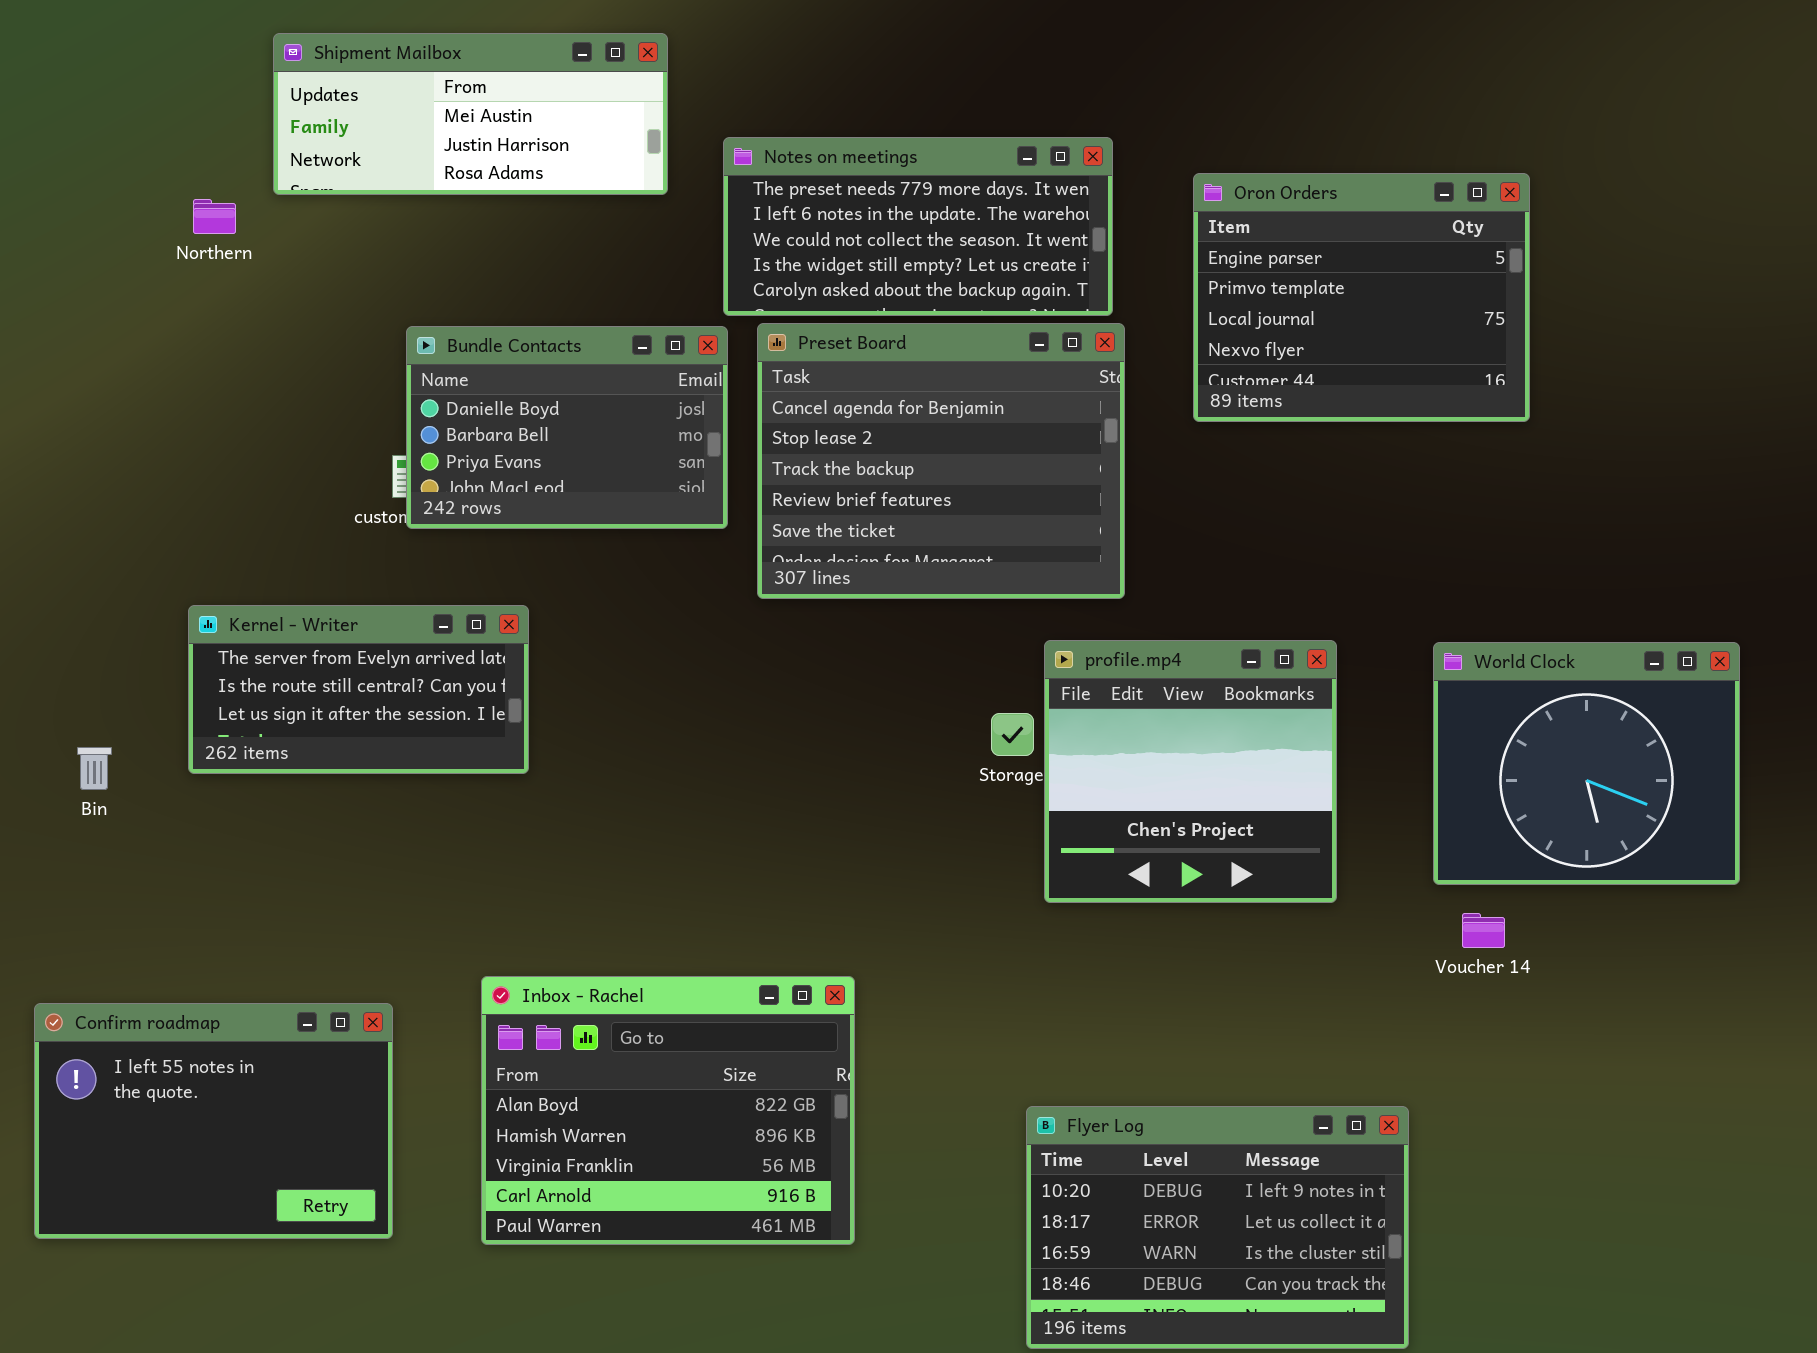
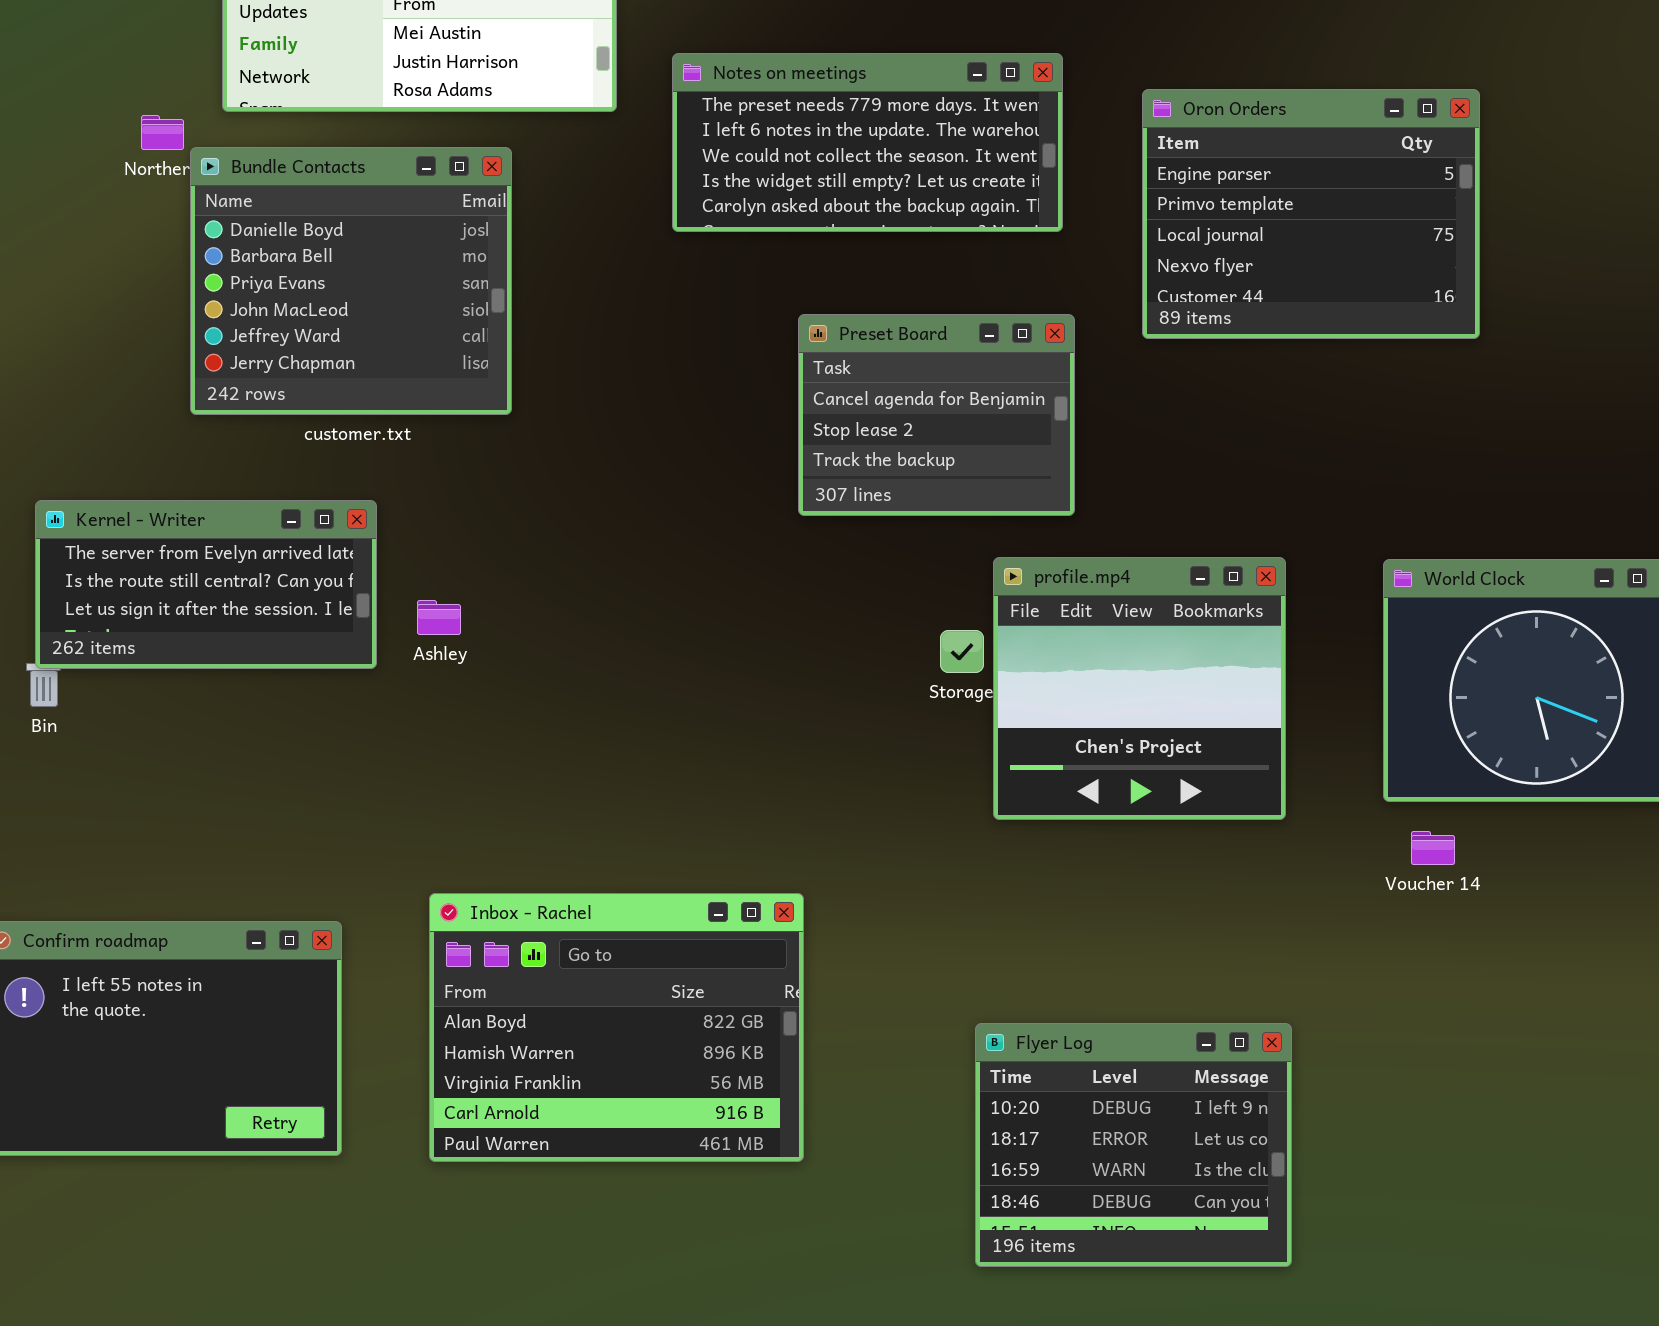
Preset Board: [757,323,1125,599] -> [798,314,1075,516], resized
Bundle Contacts: [406,326,728,529] -> [190,147,512,415], moved, resized
Kernel - Writer: [188,605,529,774] -> [35,500,377,669], moved
Flyer Log: [1026,1106,1409,1349] -> [975,1023,1292,1267], resized

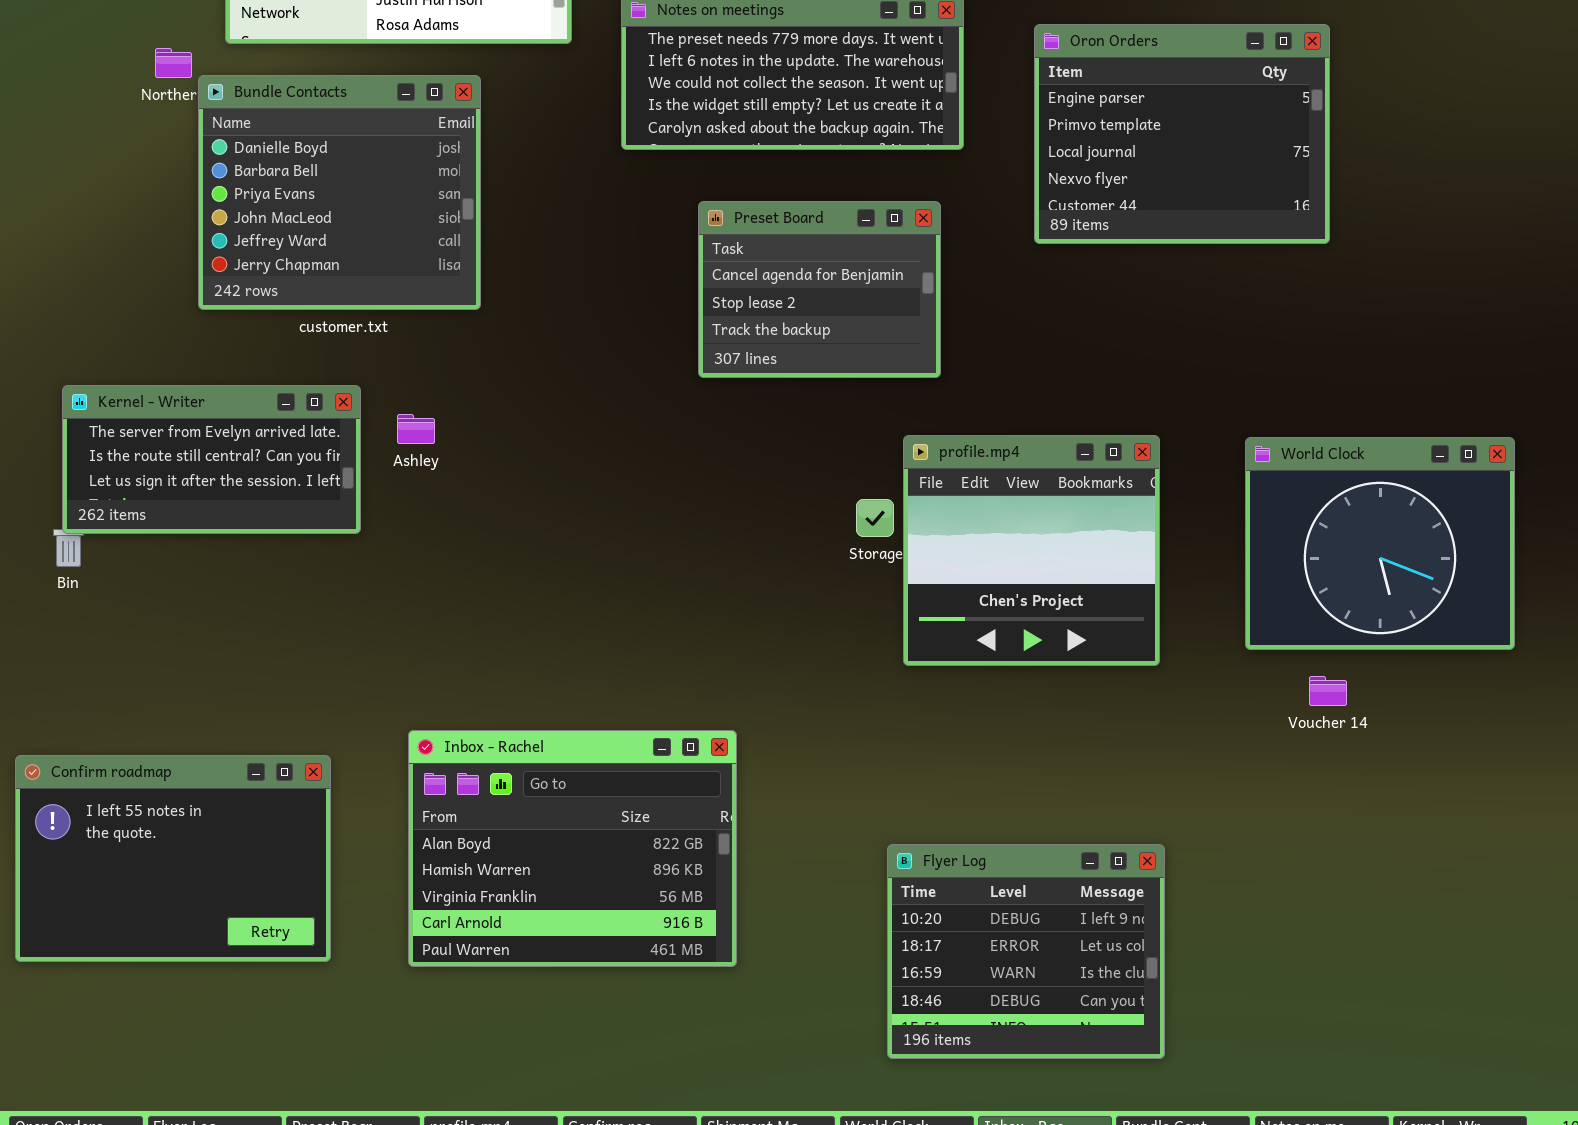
Preset Board: [798,314,1075,516] -> [698,201,941,378], moved
Ashley: [417,600,461,635] -> [397,414,435,444], moved
Voucher 14: [1411,831,1455,865] -> [1309,676,1347,706], moved

